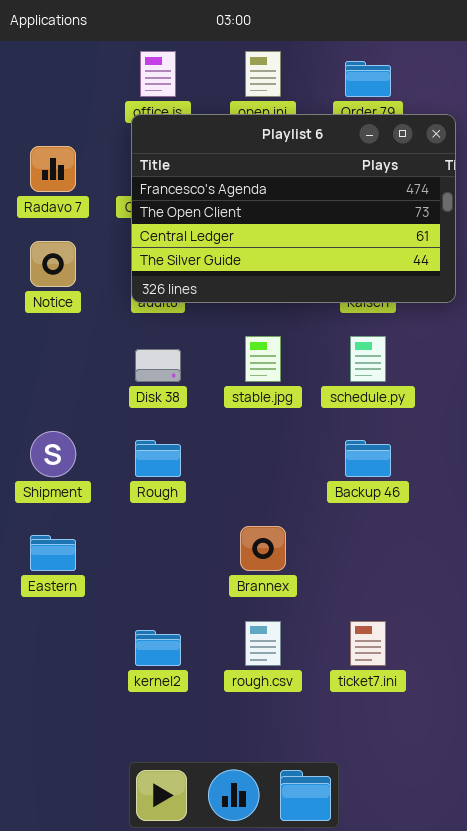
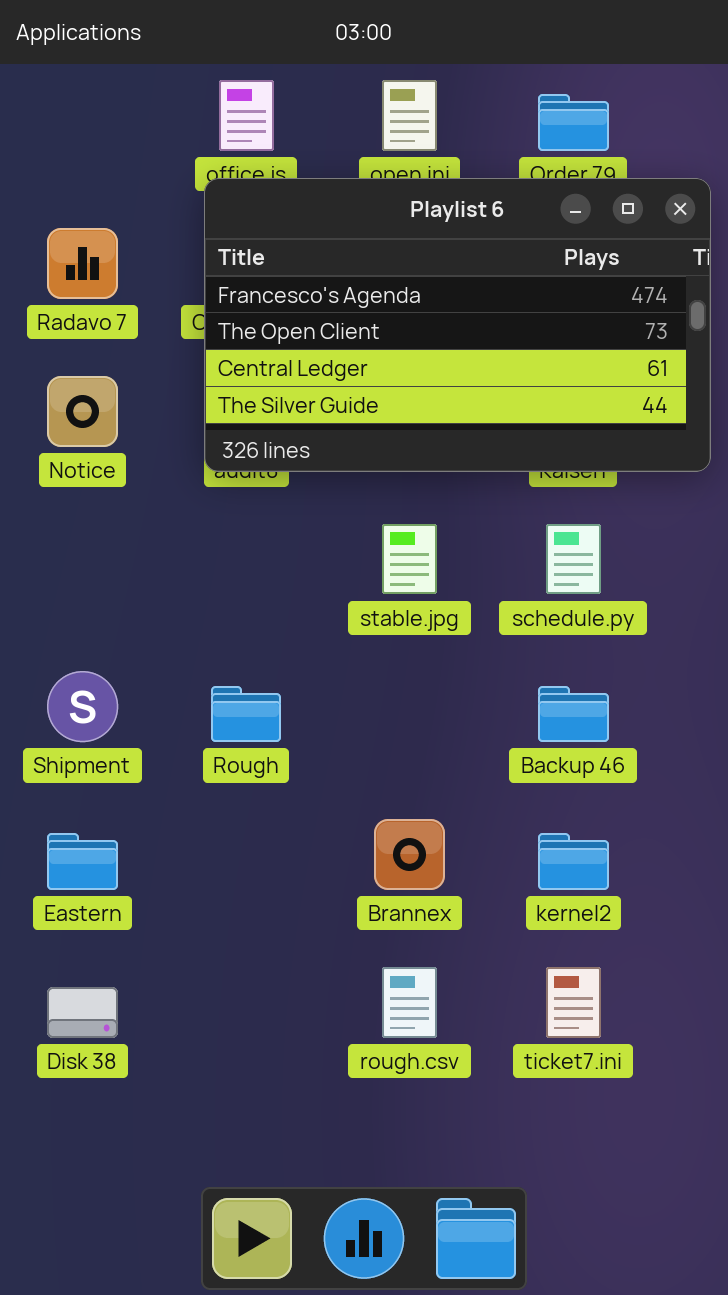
Disk 38: [135,349,181,382] -> [47,987,118,1038], moved
kernel2: [135,630,181,666] -> [538,833,609,890], moved

